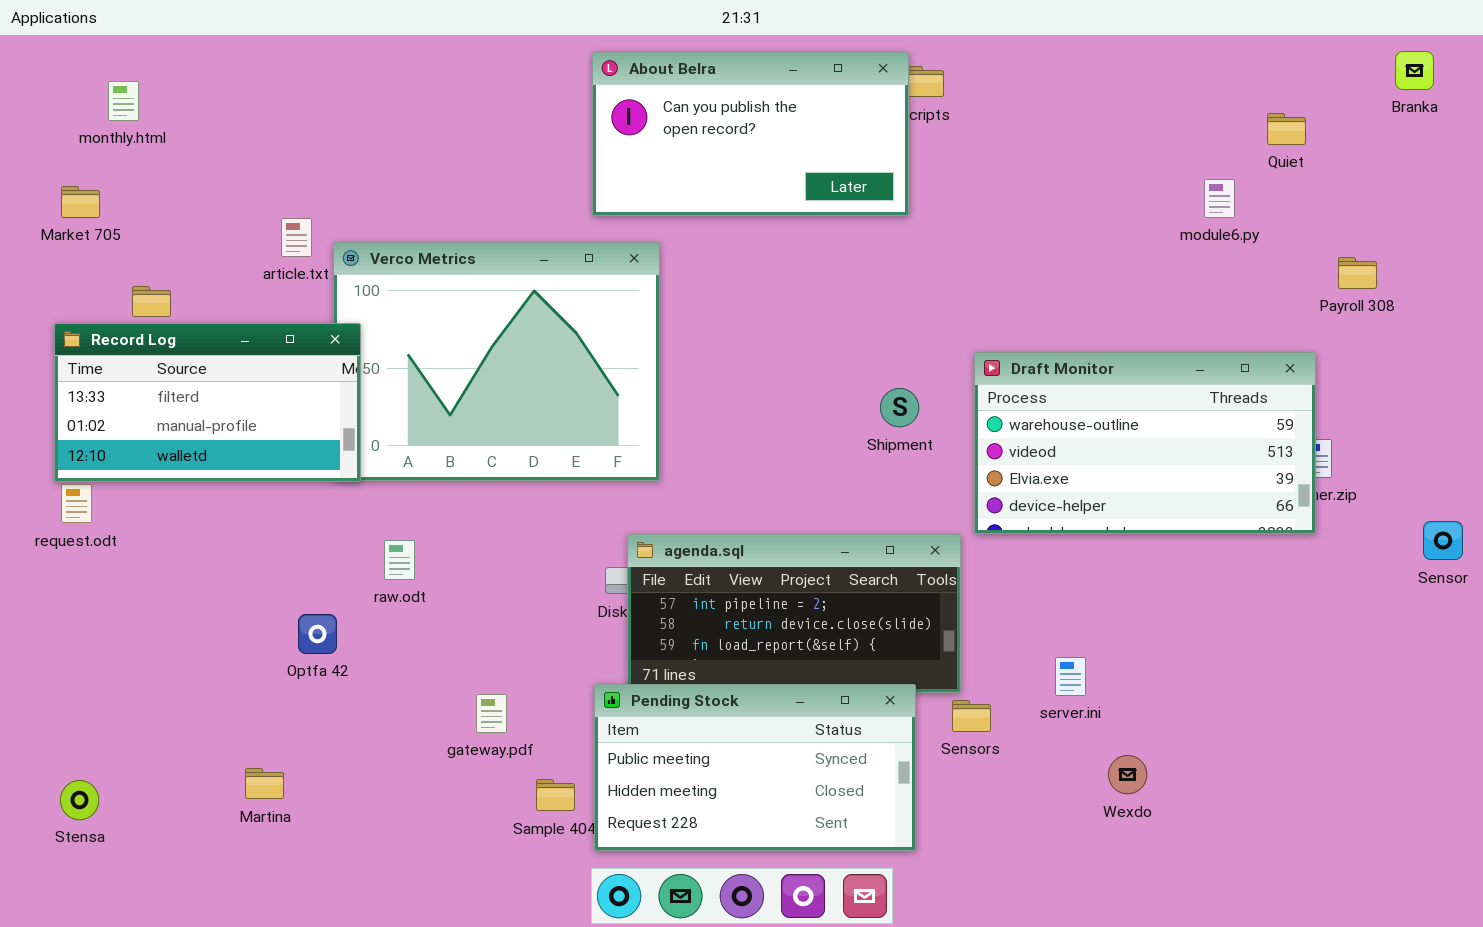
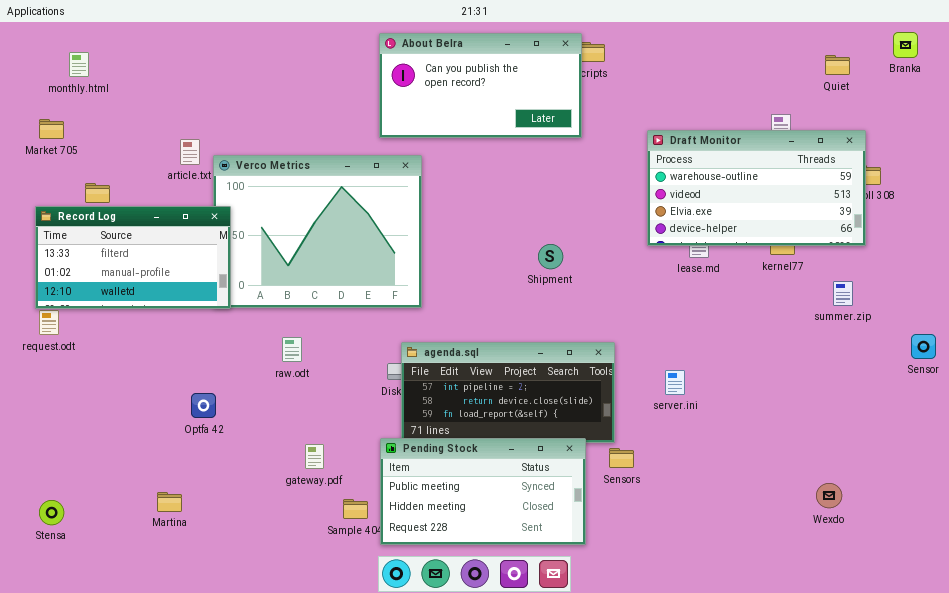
Quiet: [1267,113,1306,145] -> [825,55,850,75], moved
Draft Monitor: [974,352,1316,534] -> [647,130,866,246], moved
Shipment: [880,388,919,427] -> [538,244,563,269], moved
raw.odt: [384,540,415,580] -> [282,337,302,362], moved
server.ini: [1055,657,1086,696] -> [665,370,685,395], moved
Wexdo: [1108,755,1147,794] -> [816,483,842,508], moved

